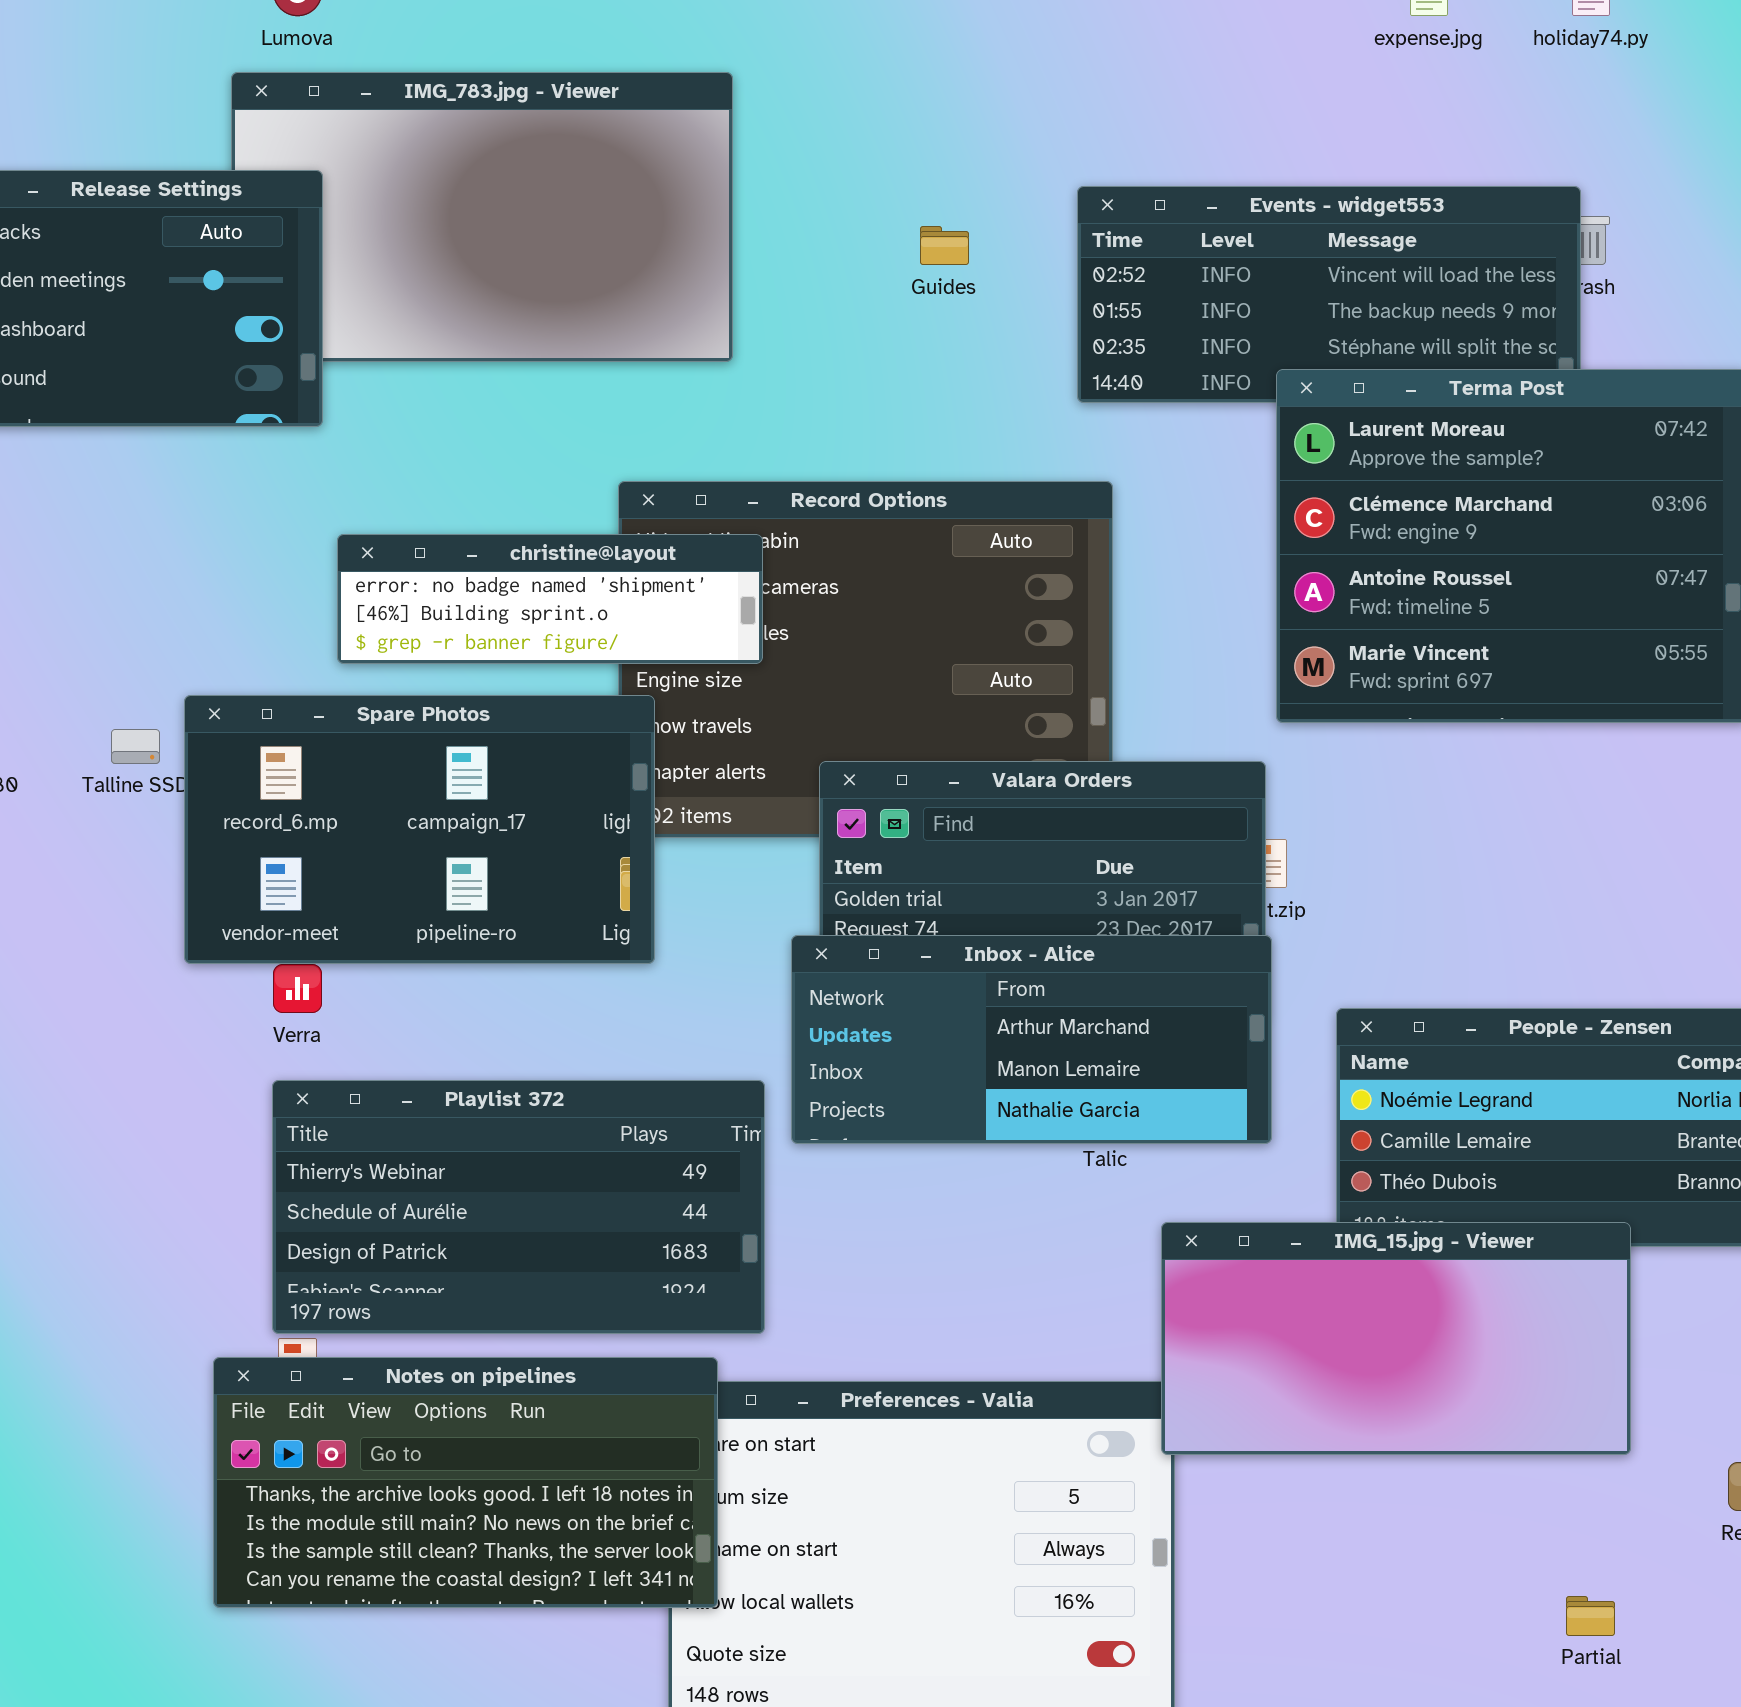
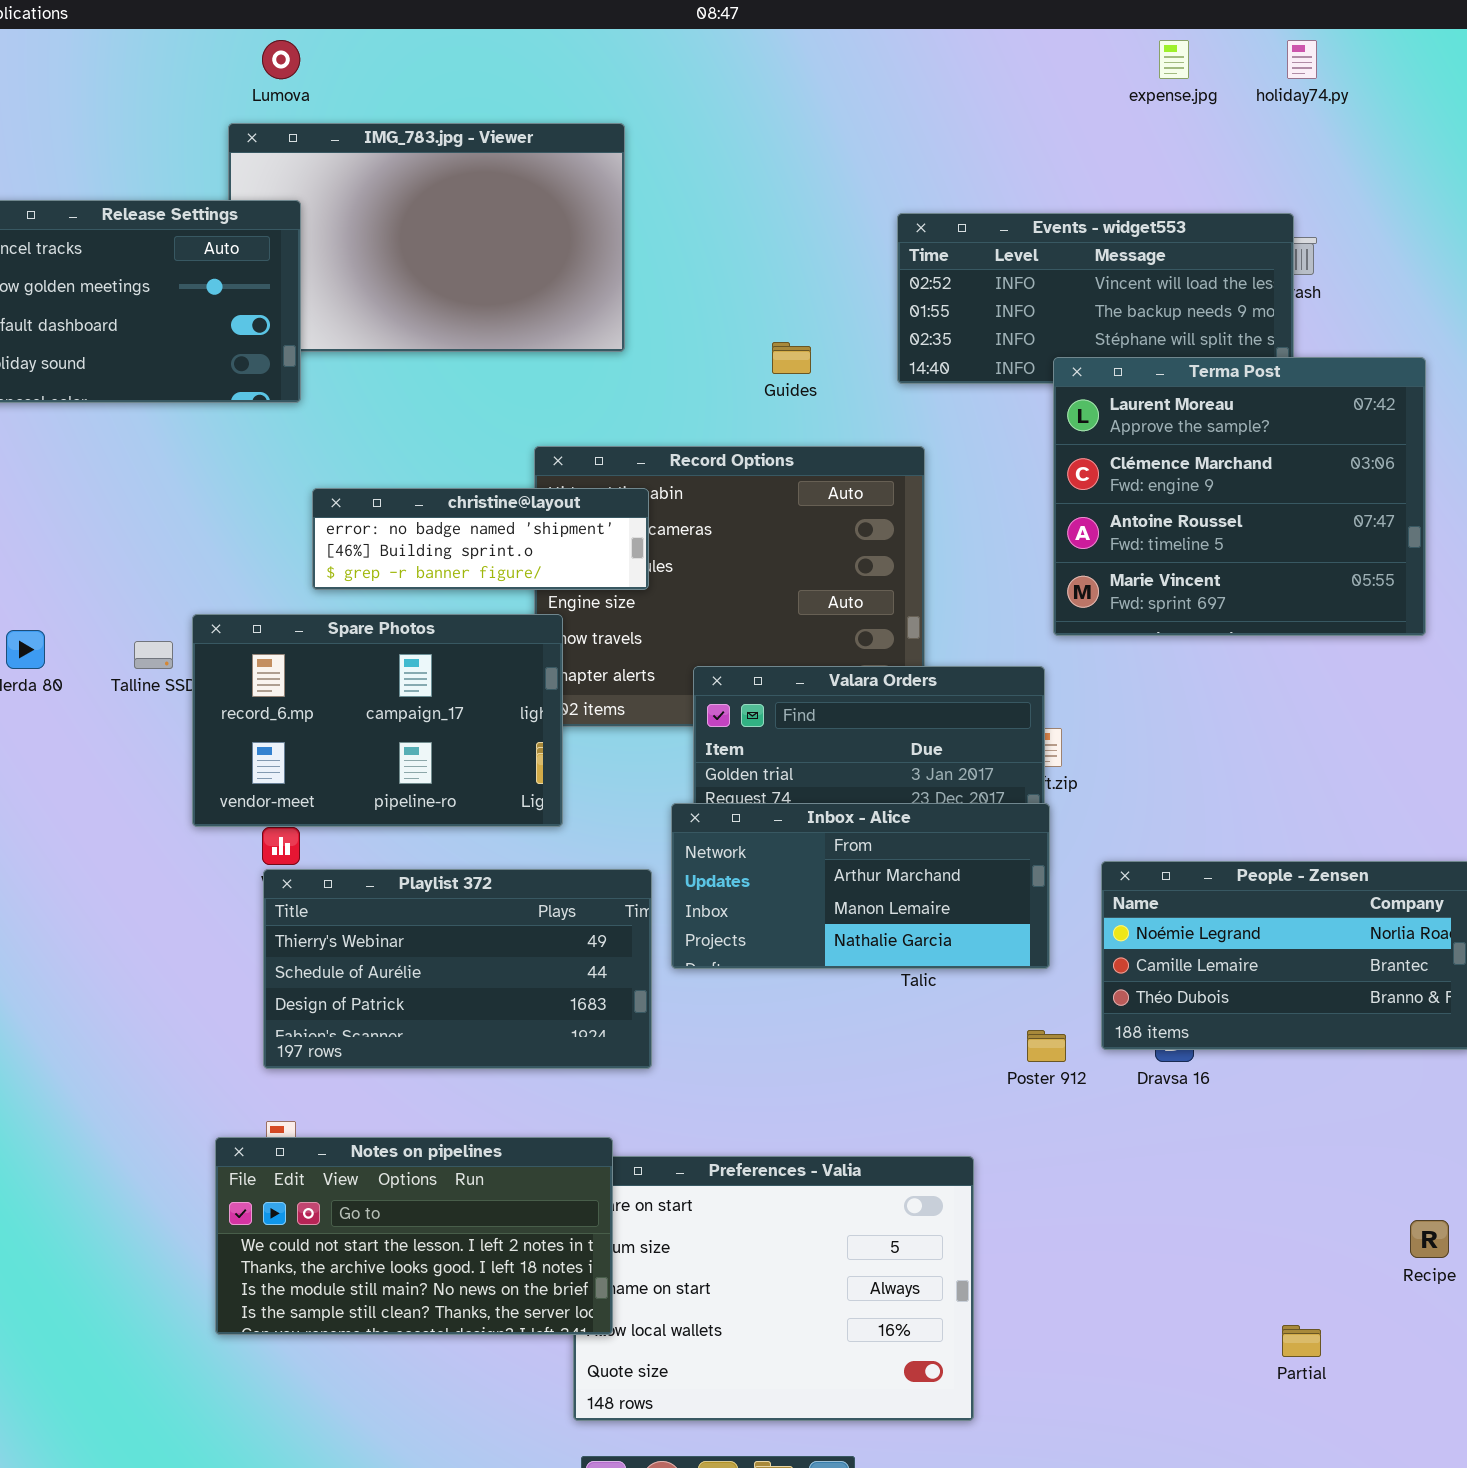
Guides: [920,226,969,265] -> [772,342,811,374], moved
Playlist 372: [272,1080,765,1334] -> [263,869,652,1069], moved
IMG_15.jpg - Viewer: [1161,1222,1631,1455] -> none, closed
Notes on pipelines: [213,1357,718,1608] -> [215,1137,613,1335], scrolled up 1 row

